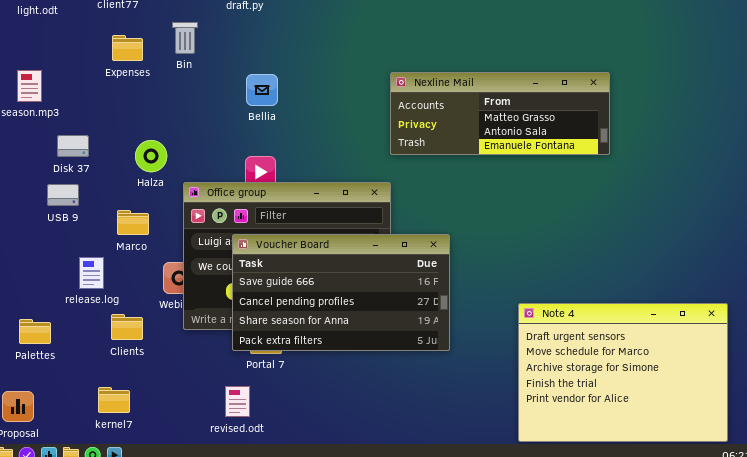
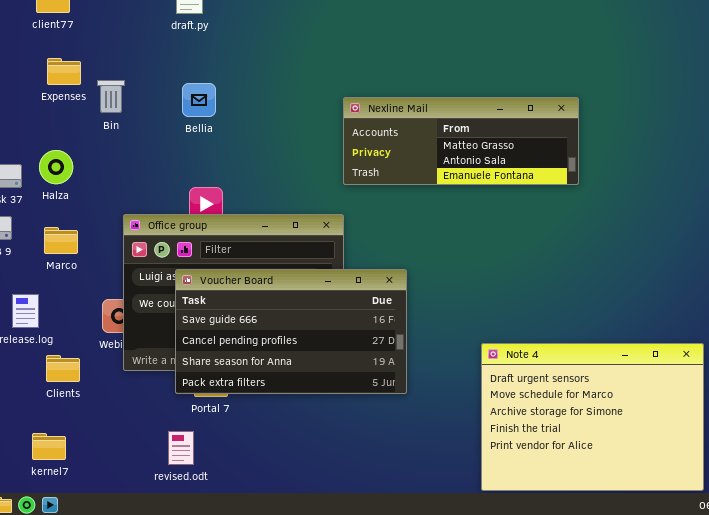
Bin: [172,22,198,54] -> [97,80,125,113], moved
Bellia: [246,74,278,106] -> [182,83,216,117], moved
Halza: [135,140,167,172] -> [39,150,73,184], moved
Marco: [117,210,149,235] -> [44,227,78,254], moved

